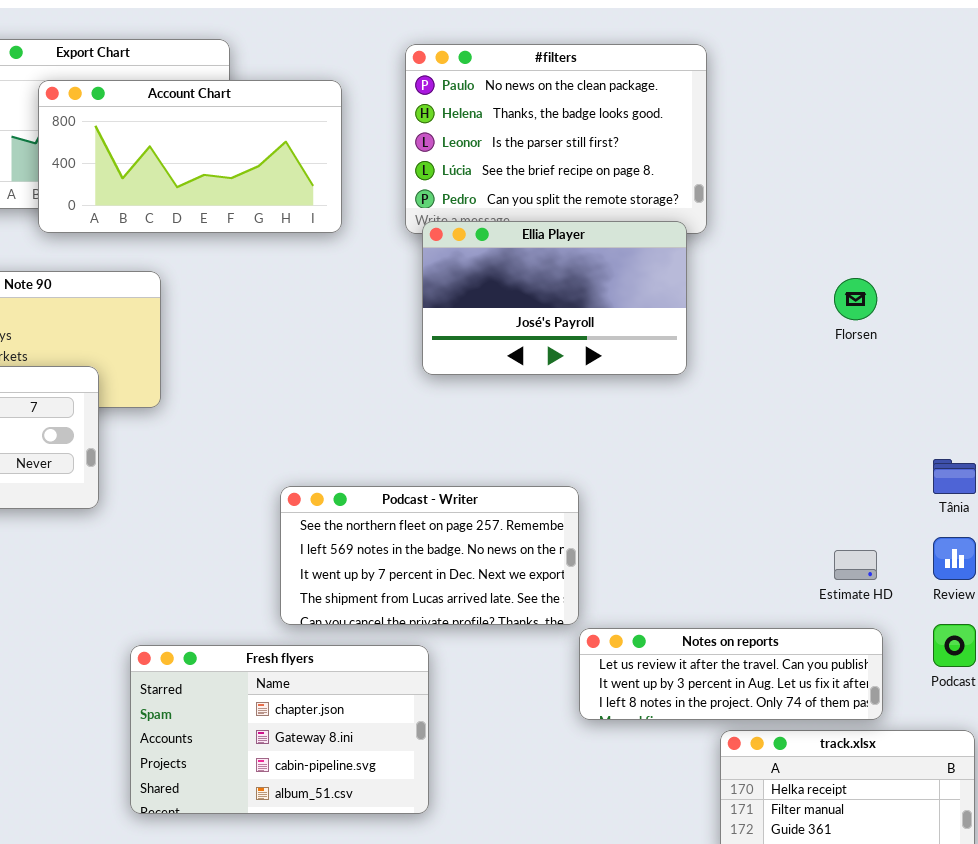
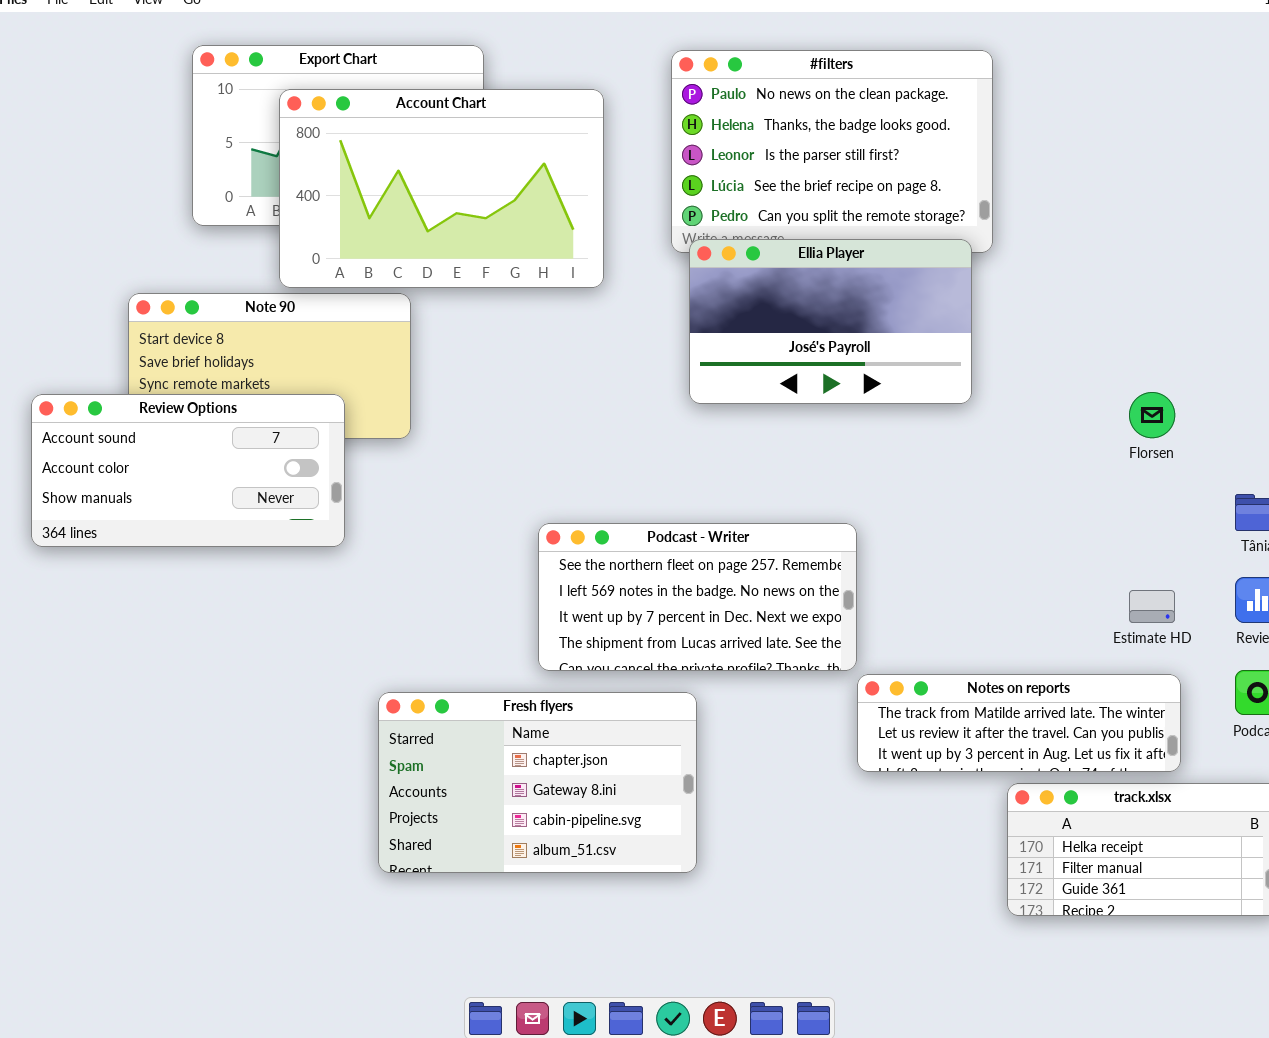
Account Chart: [38,80,342,233] -> [279,89,604,288], resized
Florsen: [834,278,877,320] -> [1129,392,1175,438], moved
Notes on reports: [579,628,883,720] -> [857,674,1181,772], scrolled up 1 row

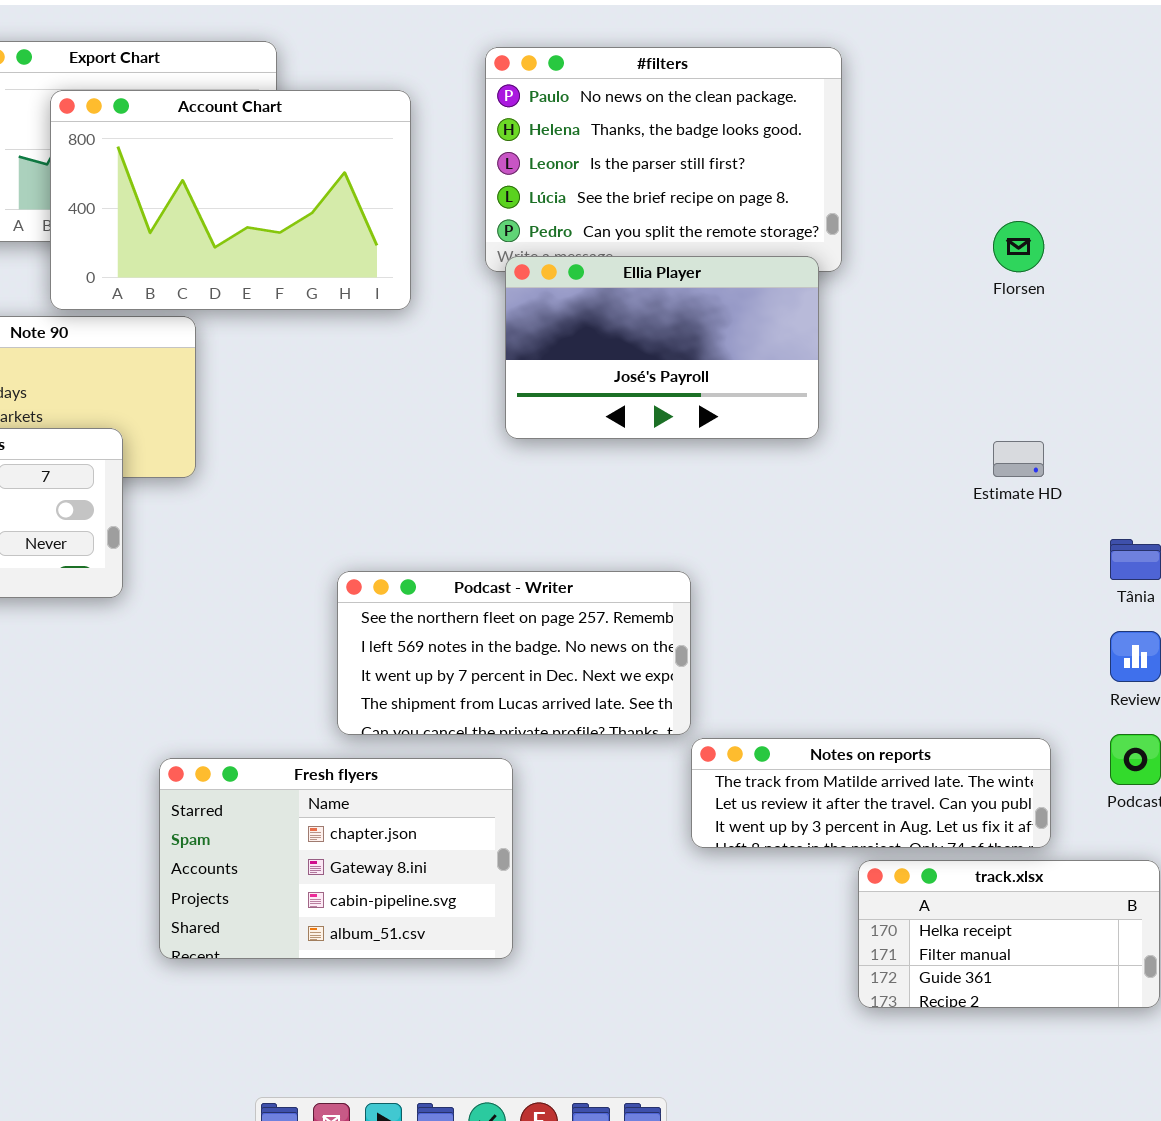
Florsen: [1129,392,1175,438] -> [993,221,1044,272], moved
Estimate HD: [1129,590,1175,623] -> [993,441,1044,477], moved

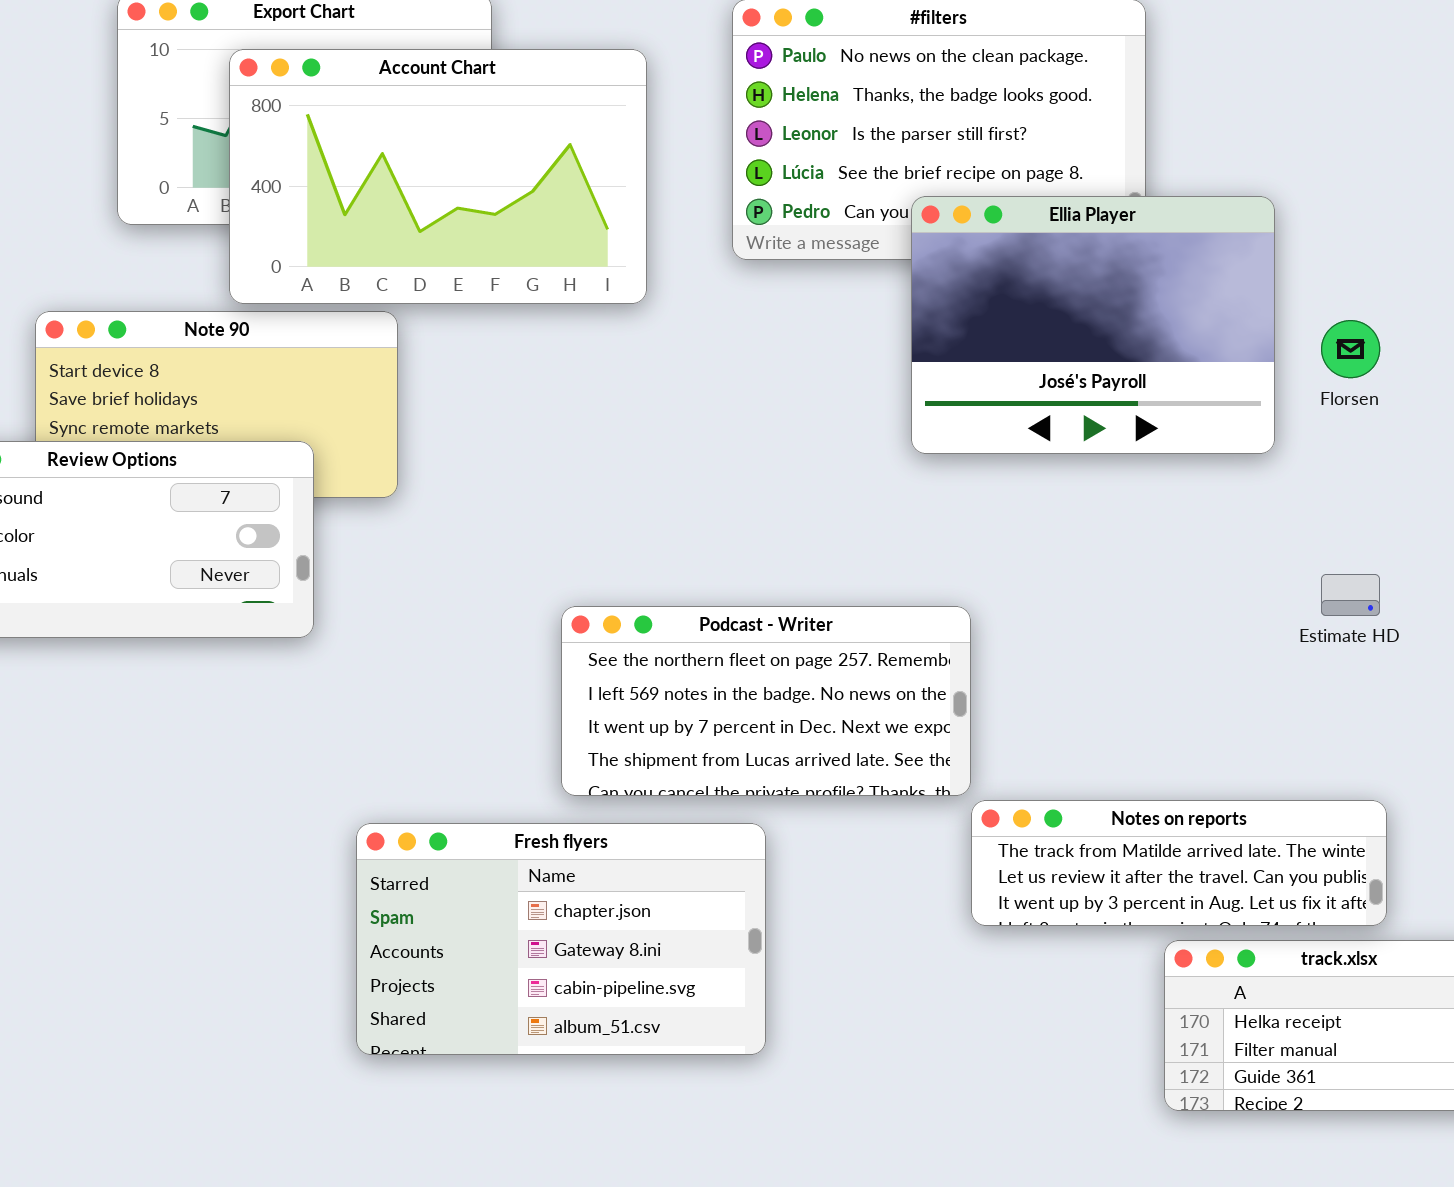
Florsen: [993,221,1044,272] -> [1321,320,1380,378], moved
Ellia Player: [505,256,819,439] -> [911,196,1275,454], moved, resized
Estimate HD: [993,441,1044,477] -> [1321,574,1380,616], moved

